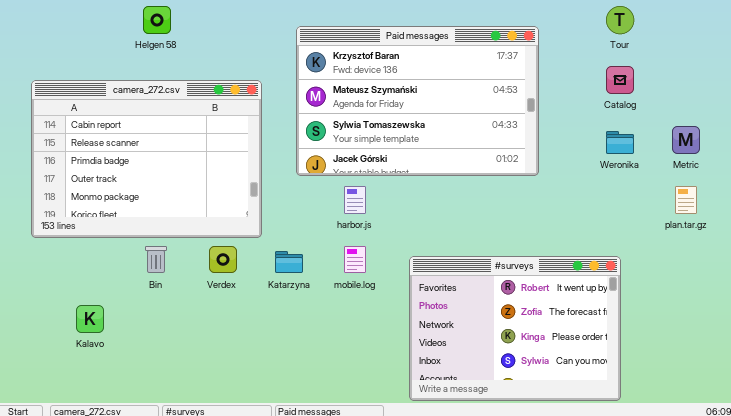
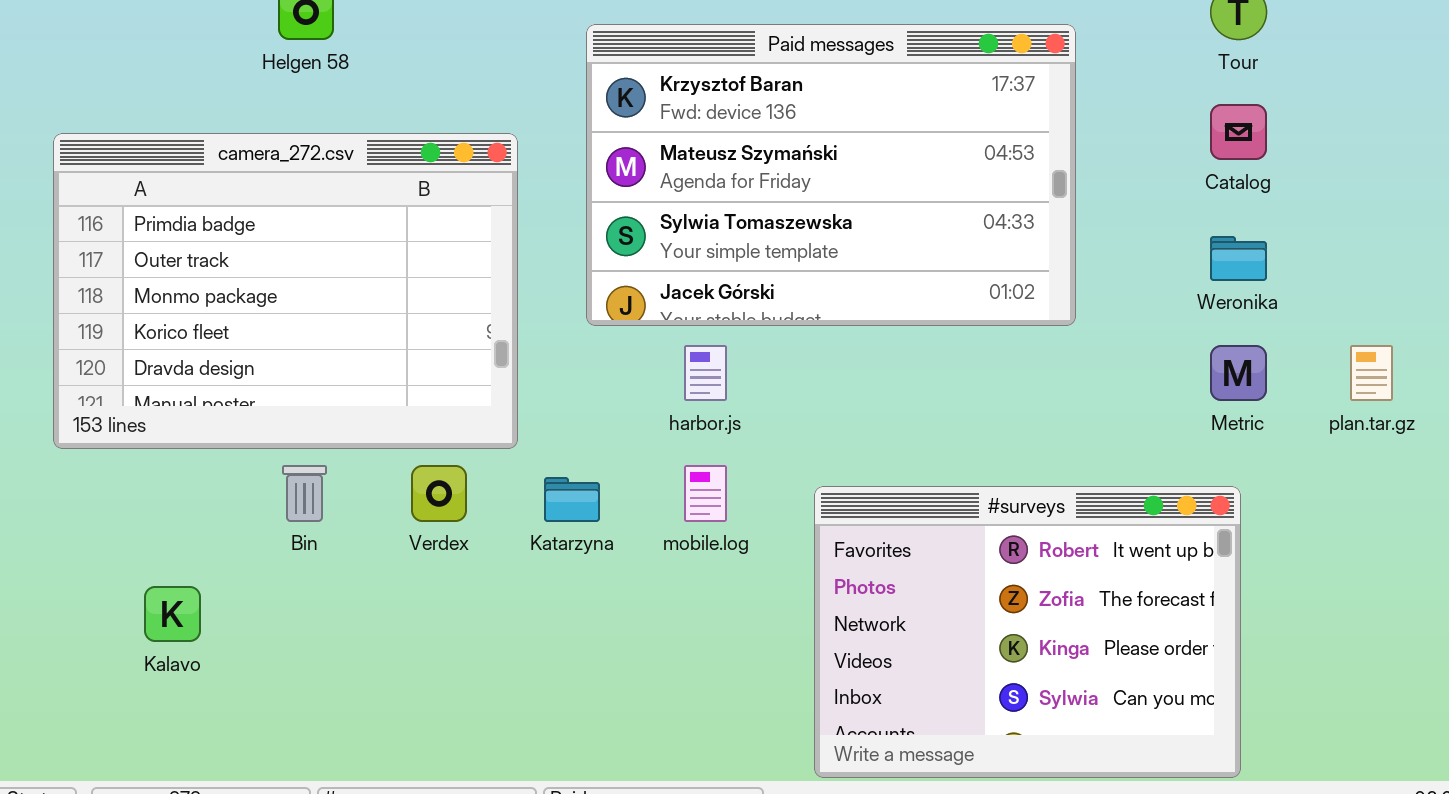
camera_272.csv: [31,80,262,238] -> [53,133,518,449], scrolled down 2 rows
Metric: [672,126,700,154] -> [1210,345,1267,401], moved

